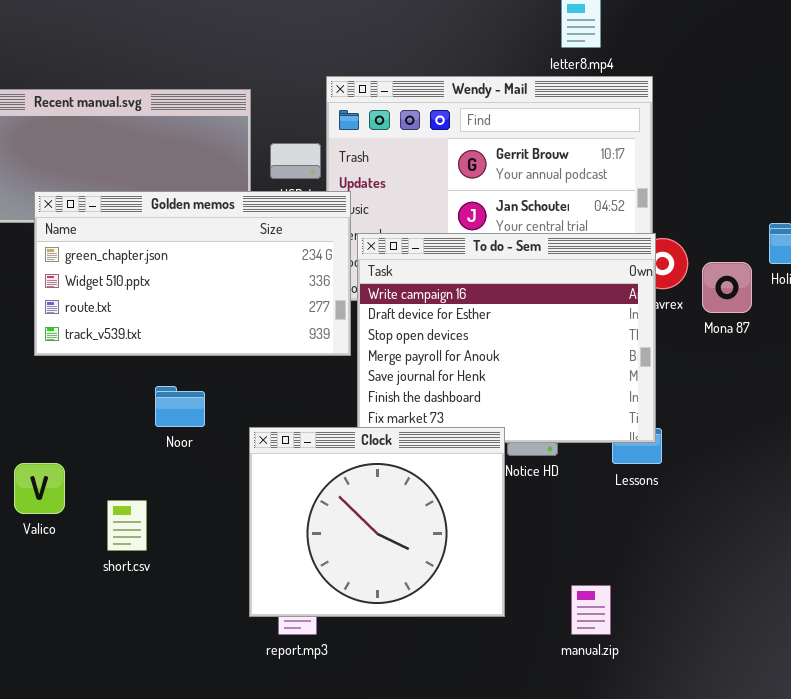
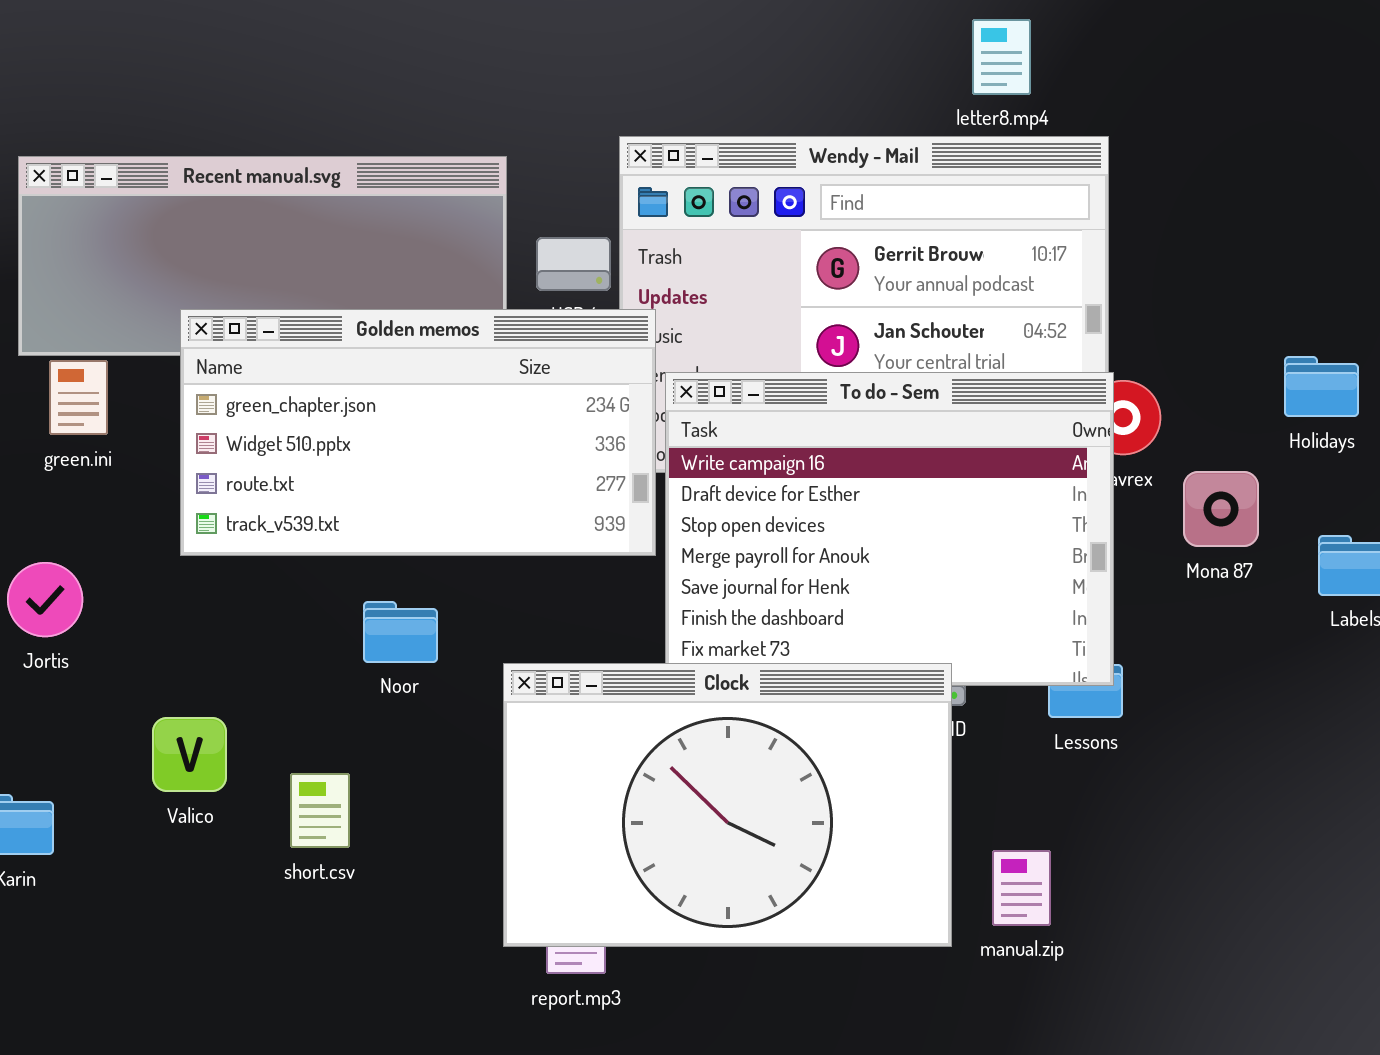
Mona 87: [702,262,752,313] -> [1183,471,1259,547], moved
Clock: [249,427,505,617] -> [503,663,952,947], resized
manual.zip: [571,585,611,635] -> [992,850,1051,926], moved

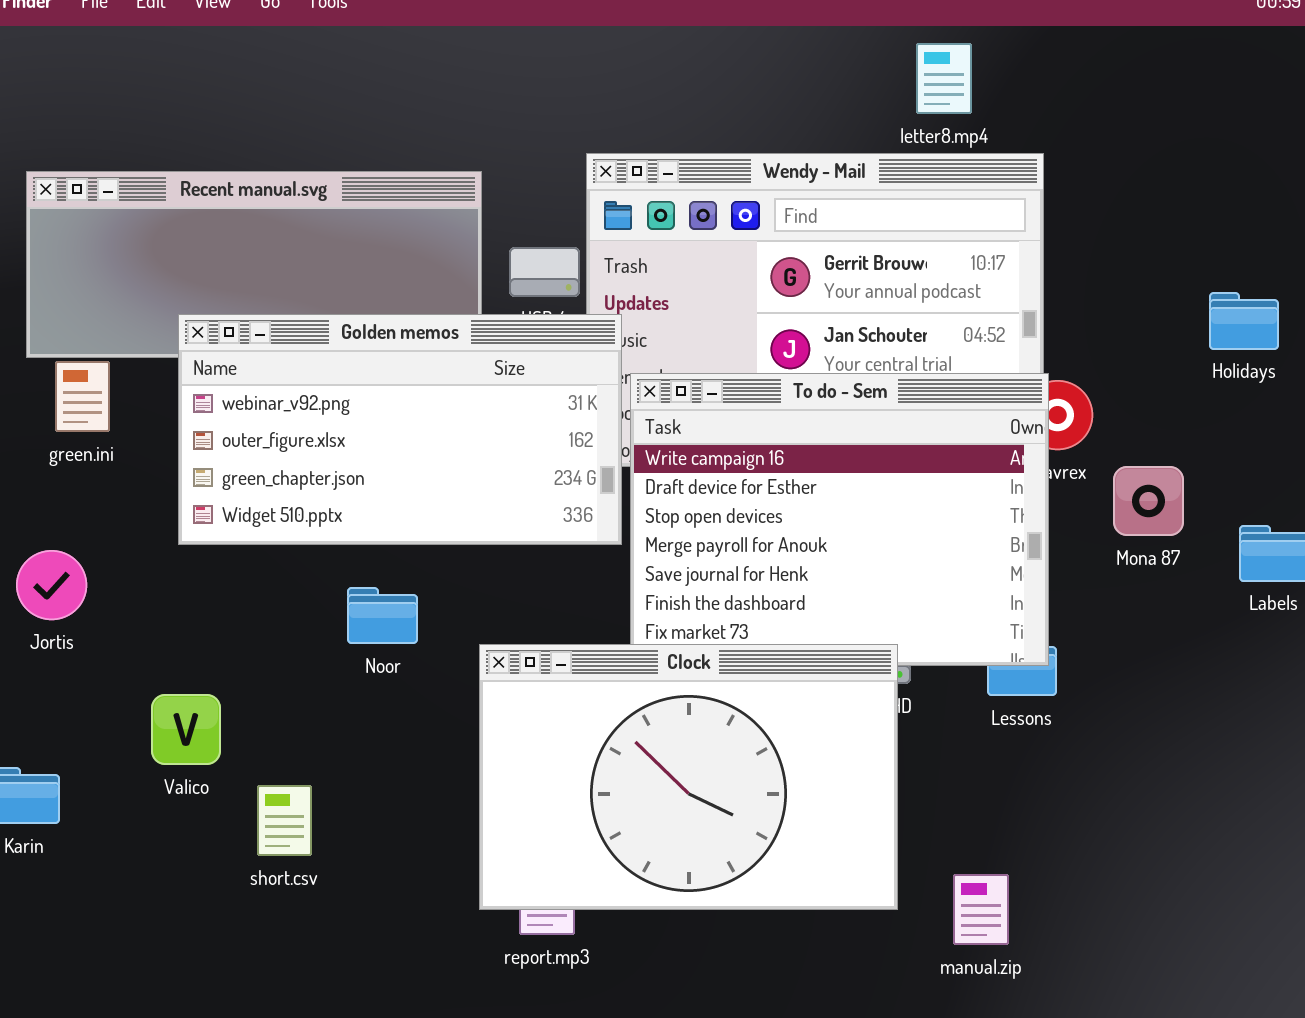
Golden memos: [180,309,656,556] -> [178,314,622,545], scrolled up 2 rows
Holidays: [1284,356,1359,417] -> [1209,292,1279,350], moved
short.csv: [290,773,350,848] -> [257,785,312,856], moved
manual.zip: [992,850,1051,926] -> [953,874,1009,945], moved

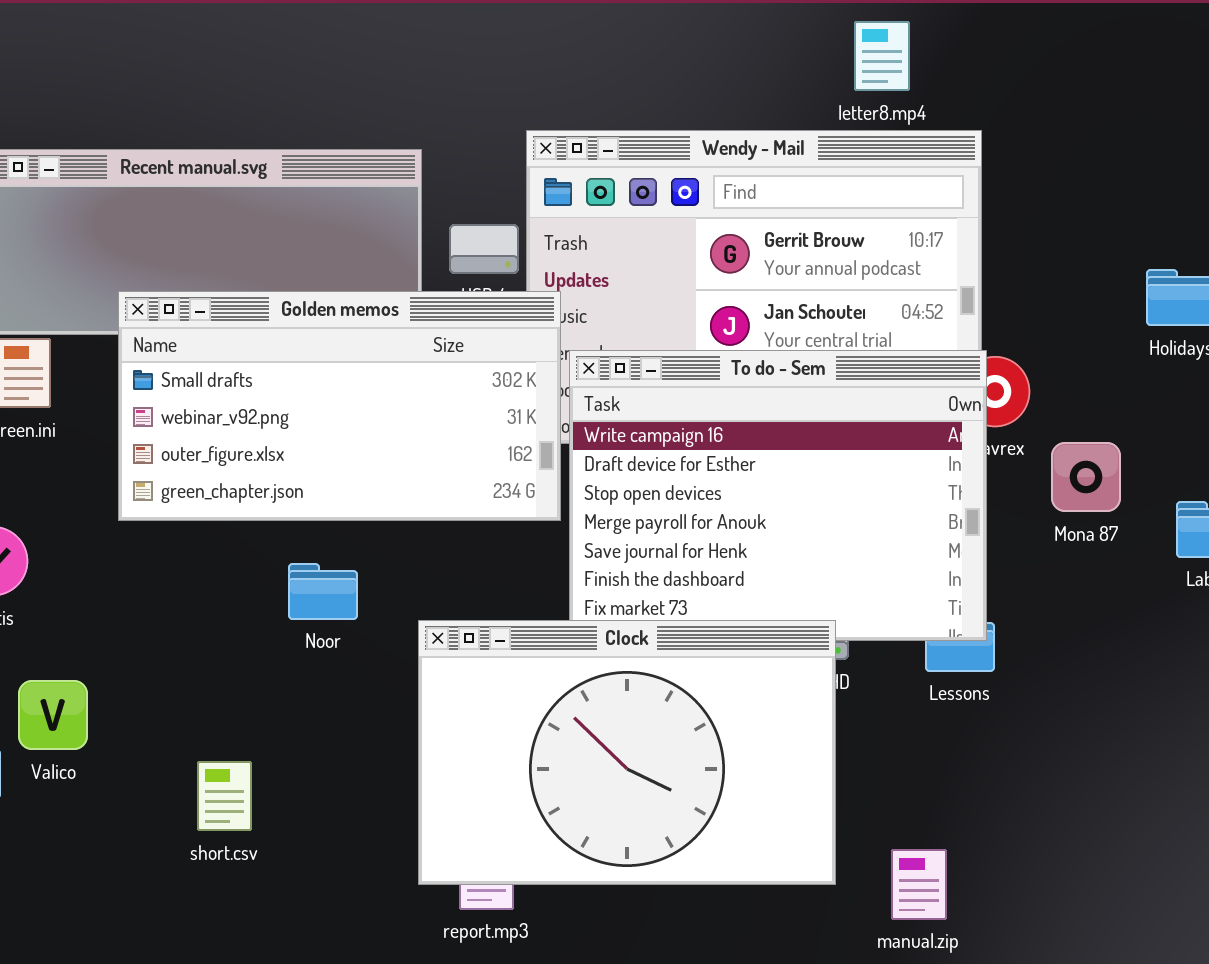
Golden memos: [178,314,622,545] -> [118,291,561,521], scrolled up 1 row
Valico: [151,694,221,765] -> [18,680,88,750], moved

